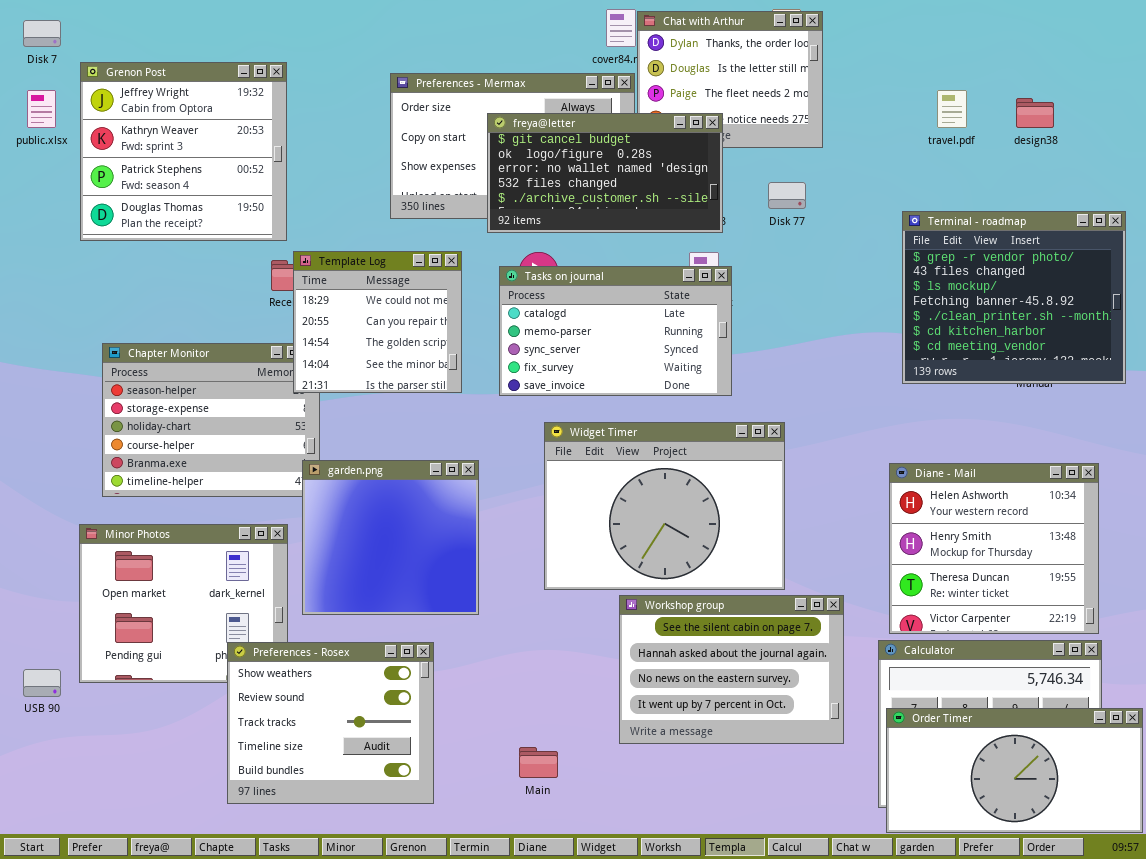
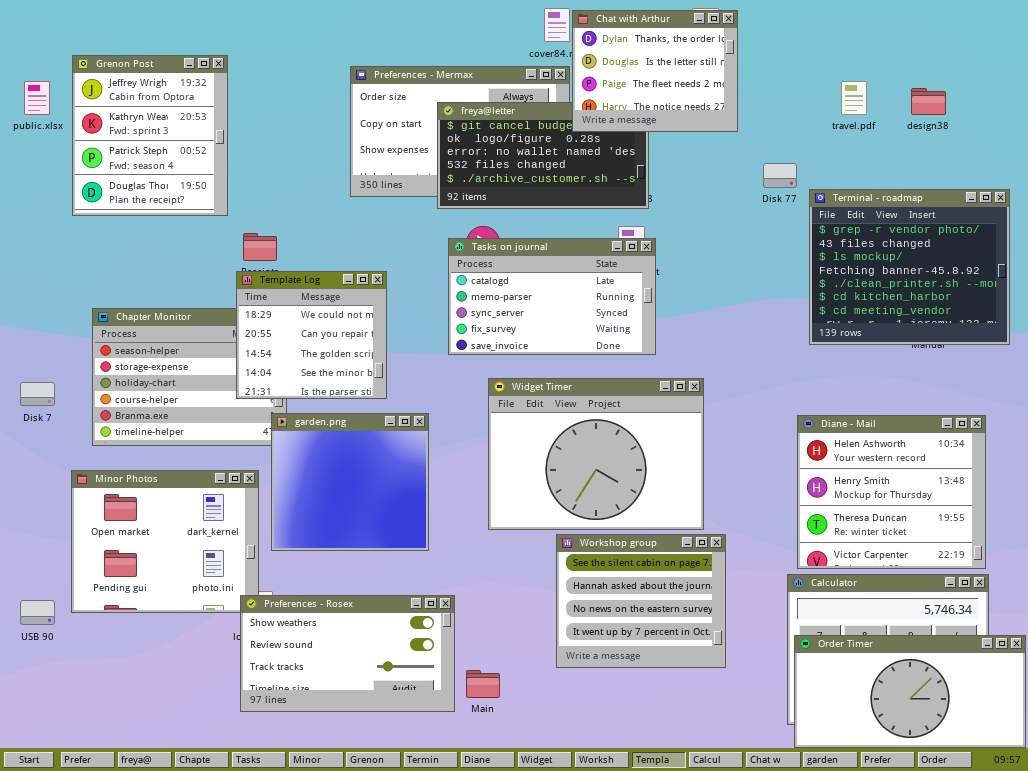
Chat with Arthur: [637,11,823,148] -> [572,10,738,132], raised
Disk 7: [23,20,61,47] -> [20,382,55,406], moved
Grenon Post: [80,62,287,241] -> [72,55,228,216], resized
Disk 77: [768,182,806,209] -> [763,163,797,188], moved
Template Log: [293,251,462,393] -> [236,271,387,399], moved
Workshop group: [619,595,844,744] -> [556,534,726,668], resized
Preferences - Rosex: [227,642,434,804] -> [240,595,455,712], moved, resized

